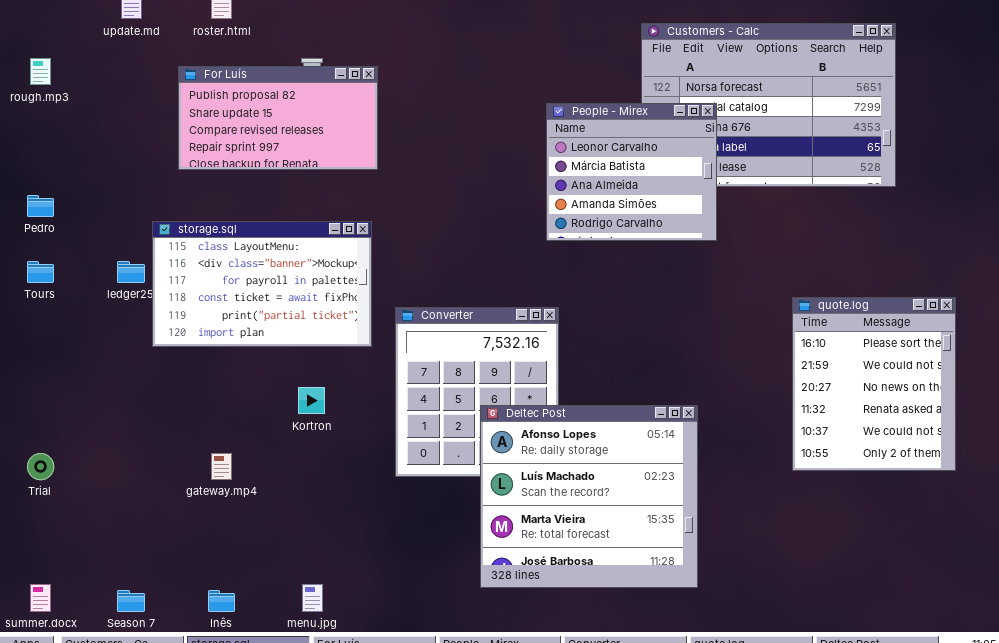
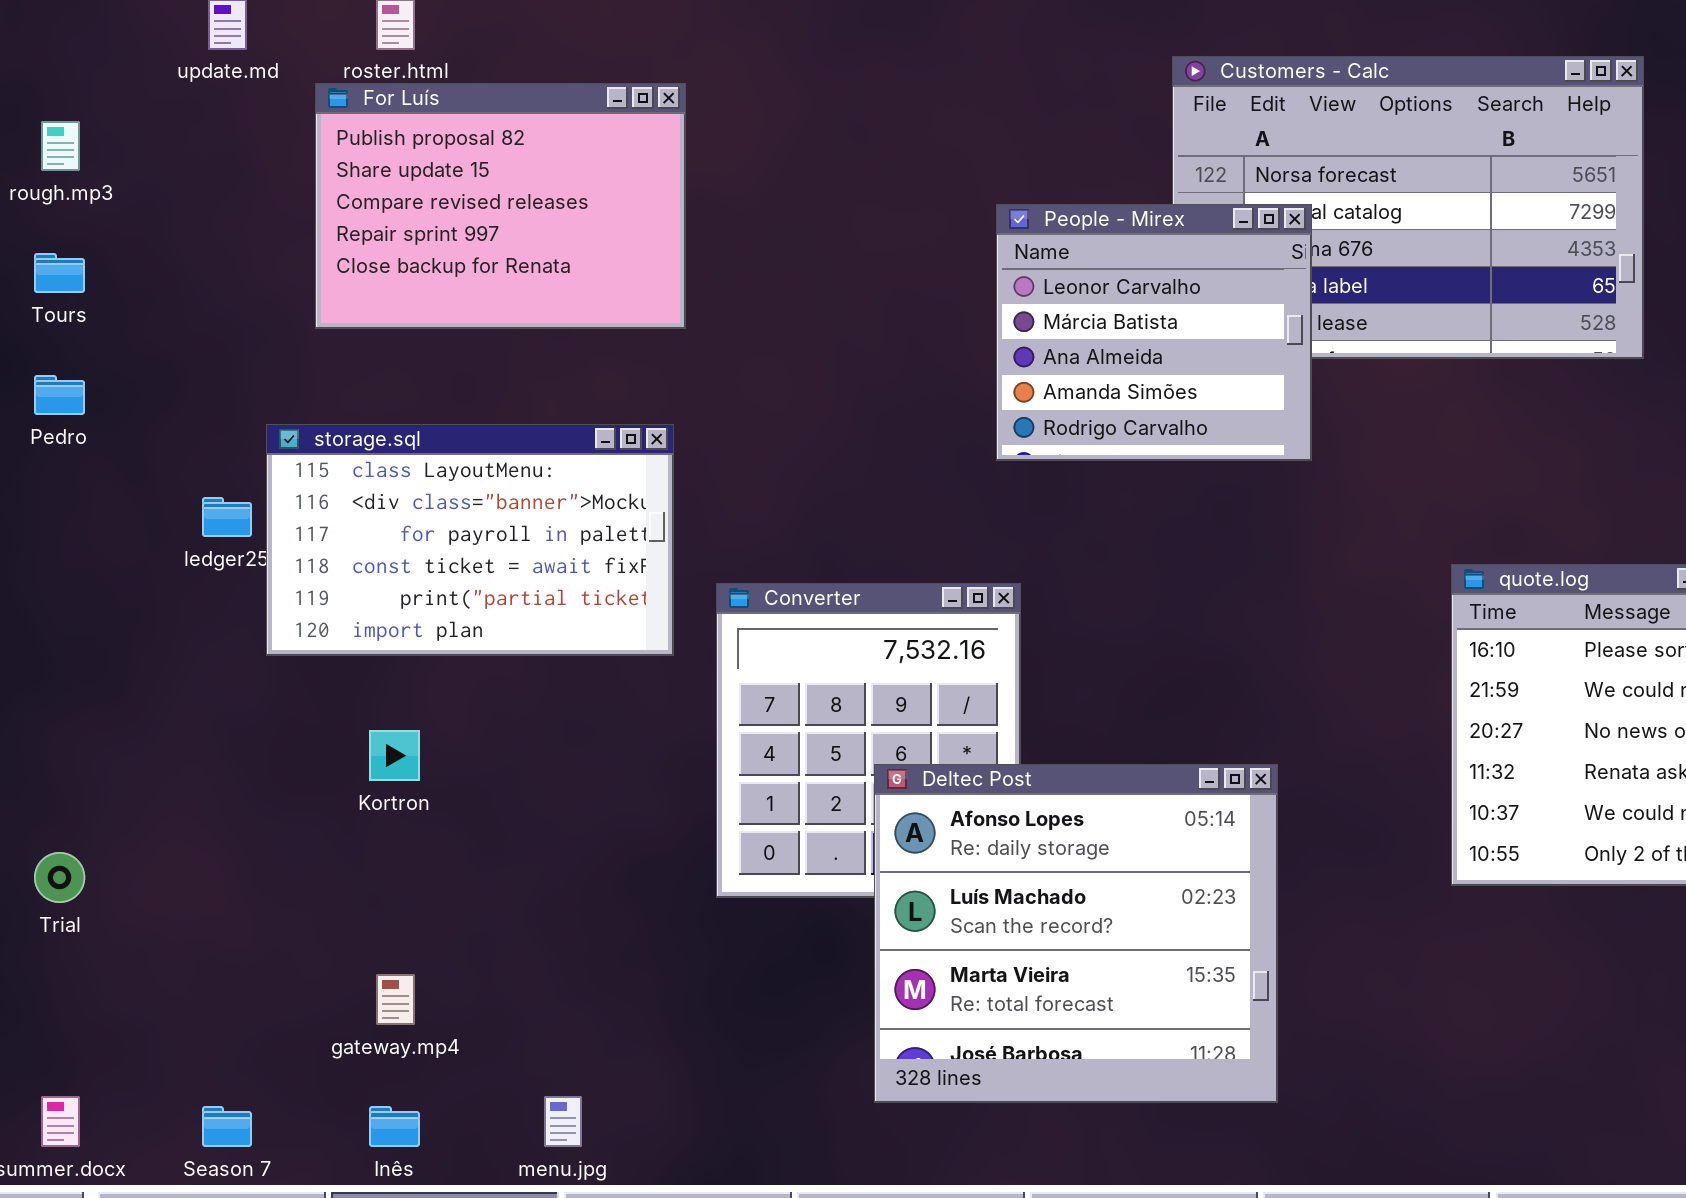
For Luís: [178,66,378,170] -> [315,83,686,329], resized
Tours: [27,261,54,283] -> [34,253,85,293], moved
Kortron: [298,387,325,414] -> [369,730,420,781], moved
gateway.mp4: [211,453,232,480] -> [376,974,415,1025], moved

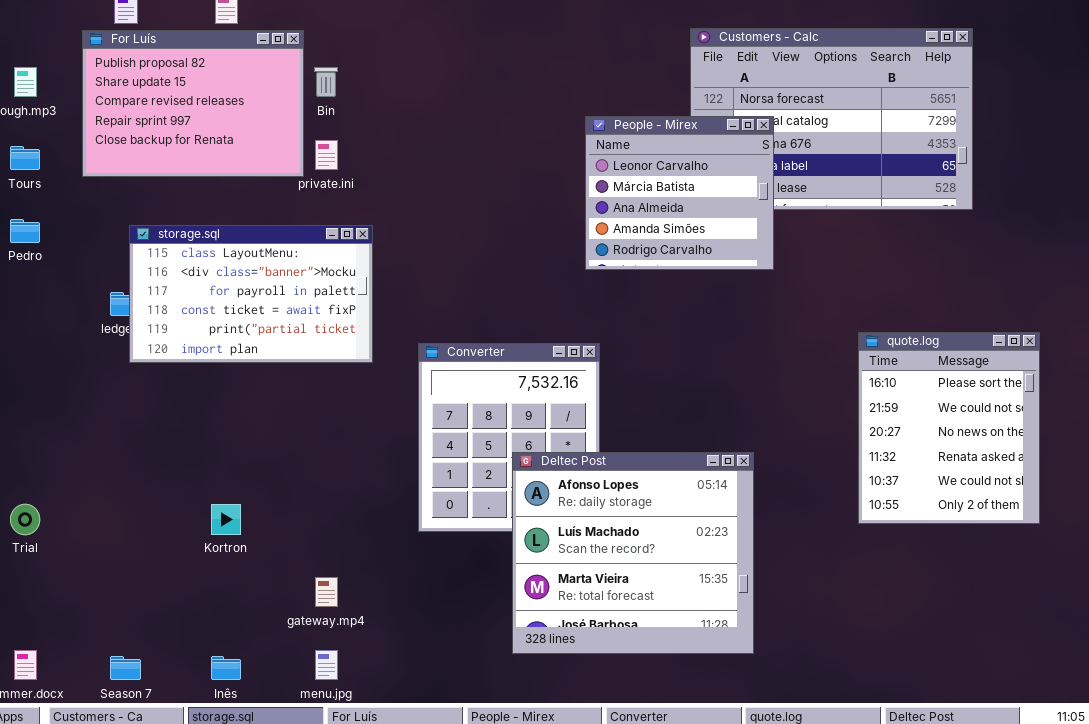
For Luís: [315,83,686,329] -> [82,30,304,177], moved
storage.sql: [266,424,674,656] -> [129,225,373,363], moved
Kortron: [369,730,420,781] -> [211,504,241,535], moved
gateway.mp4: [376,974,415,1025] -> [315,577,338,607], moved

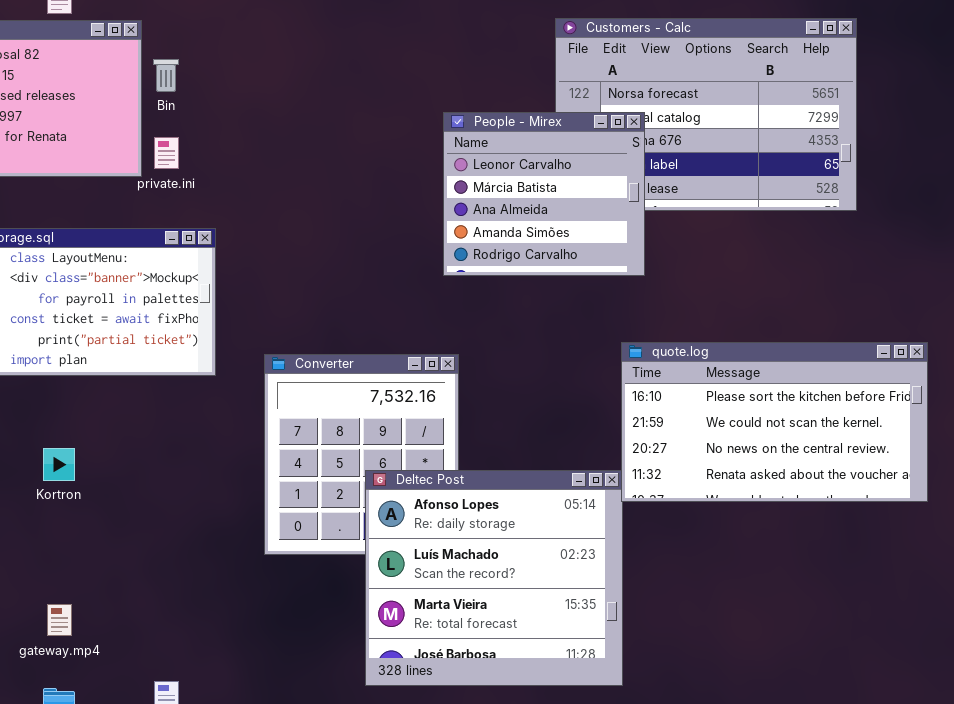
quote.log: [858,332,1040,524] -> [621,342,928,502], resized
Kortron: [211,504,241,535] -> [43,448,75,481], moved
gateway.mp4: [315,577,338,607] -> [47,604,72,636], moved

